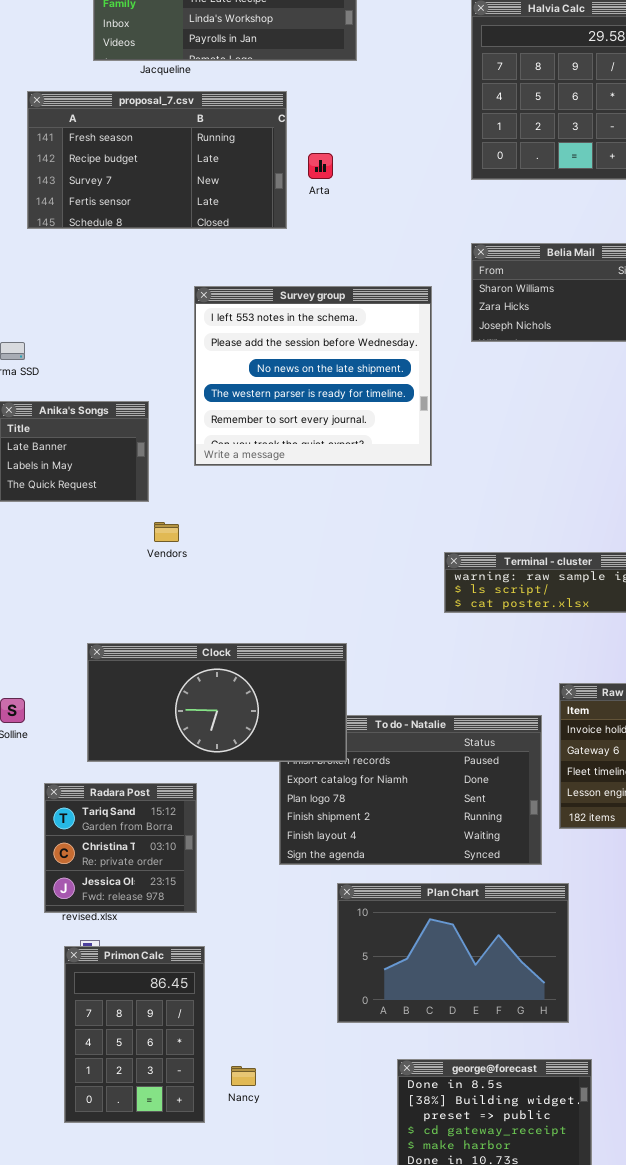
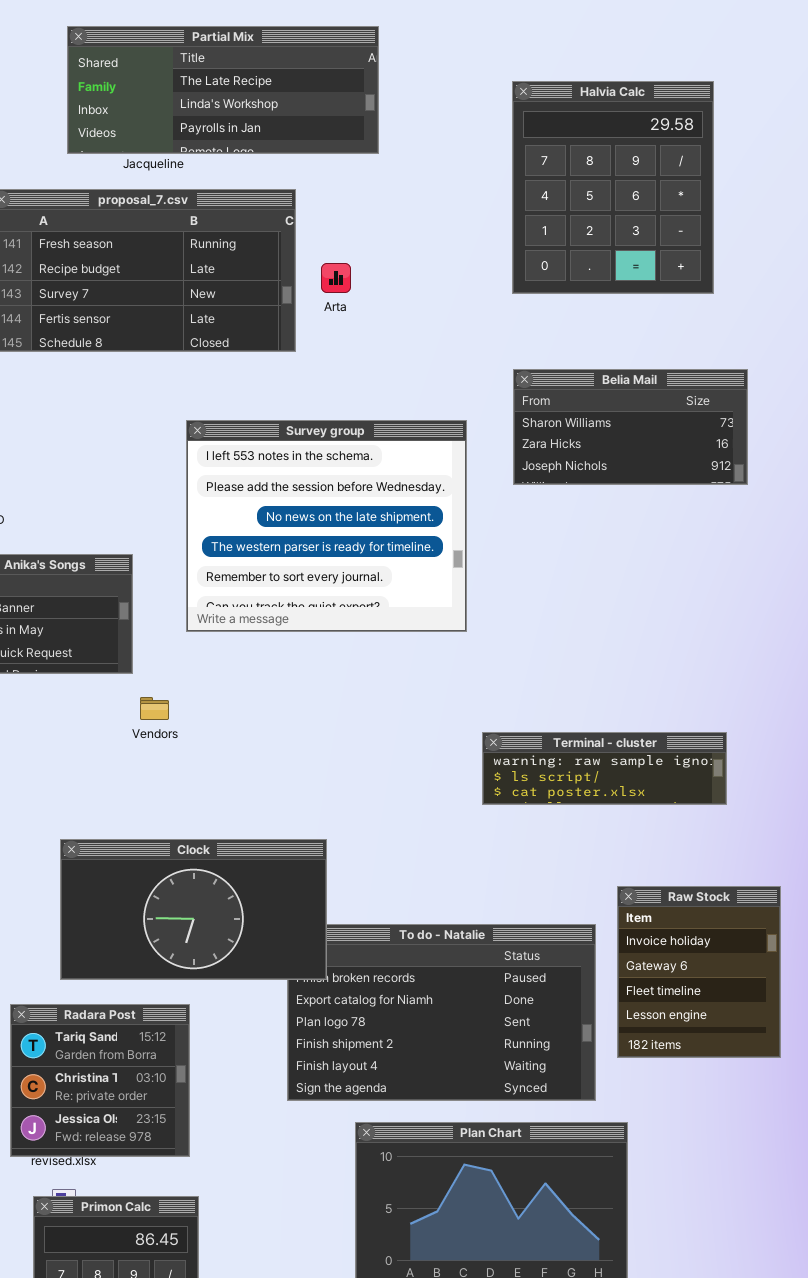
Clock: [87,643,347,762] -> [60,839,327,980], resized

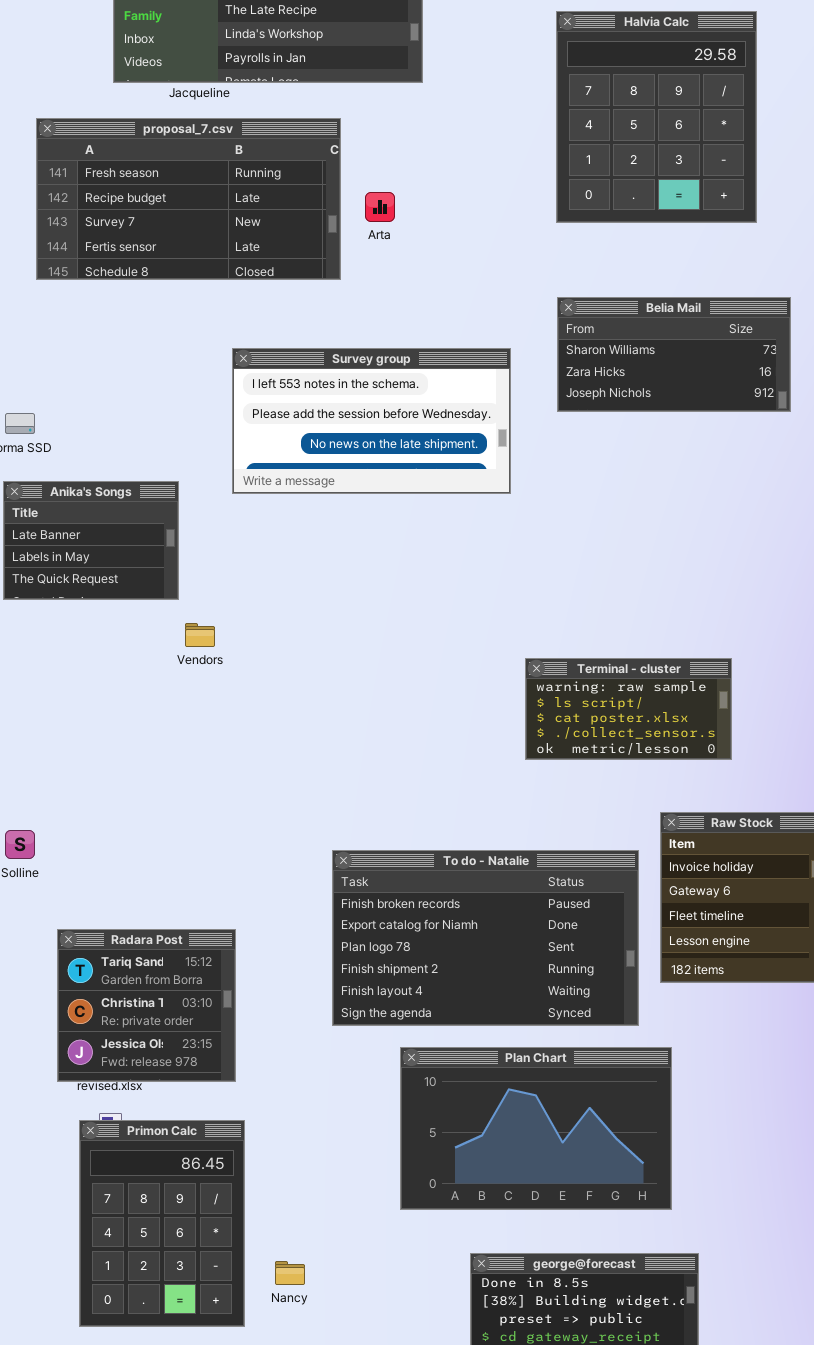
Survey group: [186,420,467,632] -> [232,348,511,494], resized
Terminal - cluster: [482,732,727,805] -> [525,658,732,760], resized
Clock: [60,839,327,980] -> none, closed

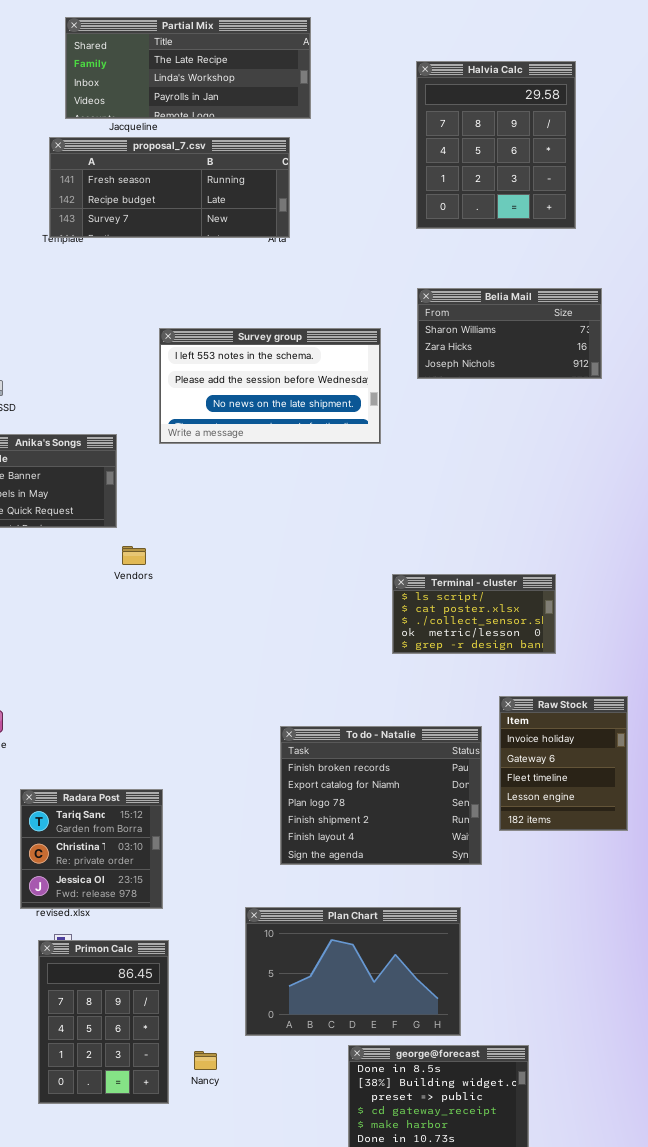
proposal_7.csv: [36,118,341,280] -> [49,137,290,238], moved, resized
Terminal - cluster: [525,658,732,760] -> [392,574,556,654], scrolled down 1 row
To do - Natalie: [332,850,639,1026] -> [280,726,482,865], resized
Plan Chart: [400,1047,672,1210] -> [245,907,461,1036], moved

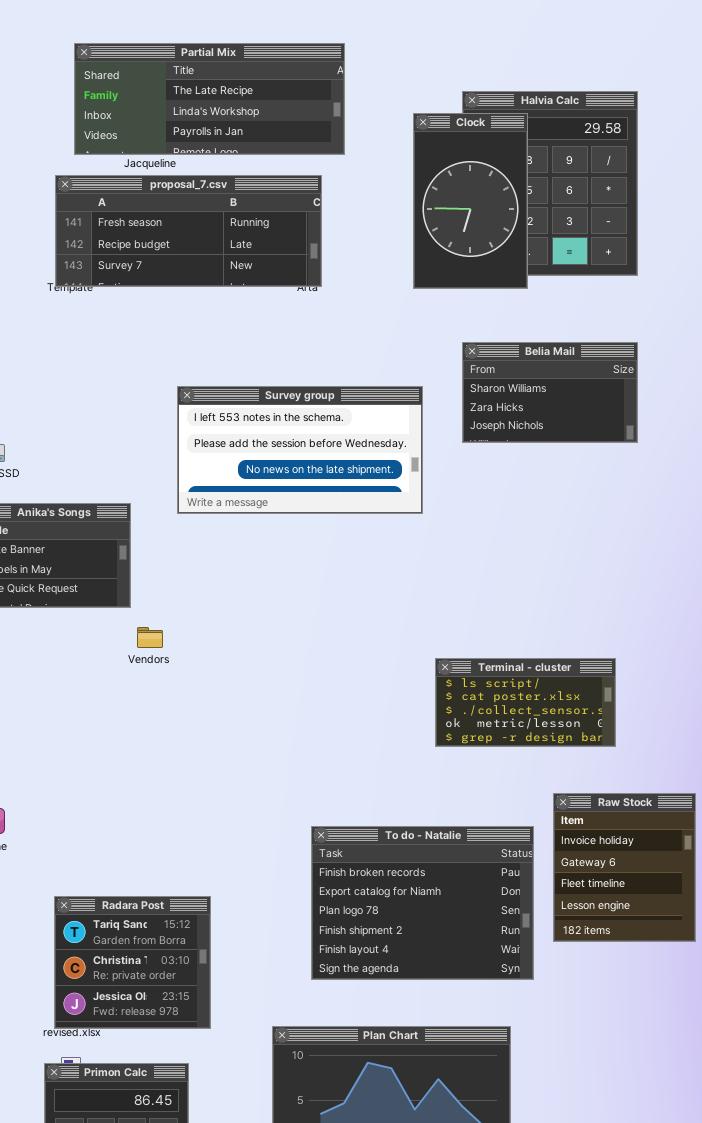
Clock: none -> [413,113,528,289], opened
Belia Mail: [417,288,602,379] -> [462,342,638,443], resized
Radara Post: [20,789,163,909] -> [54,896,211,1029], moved

